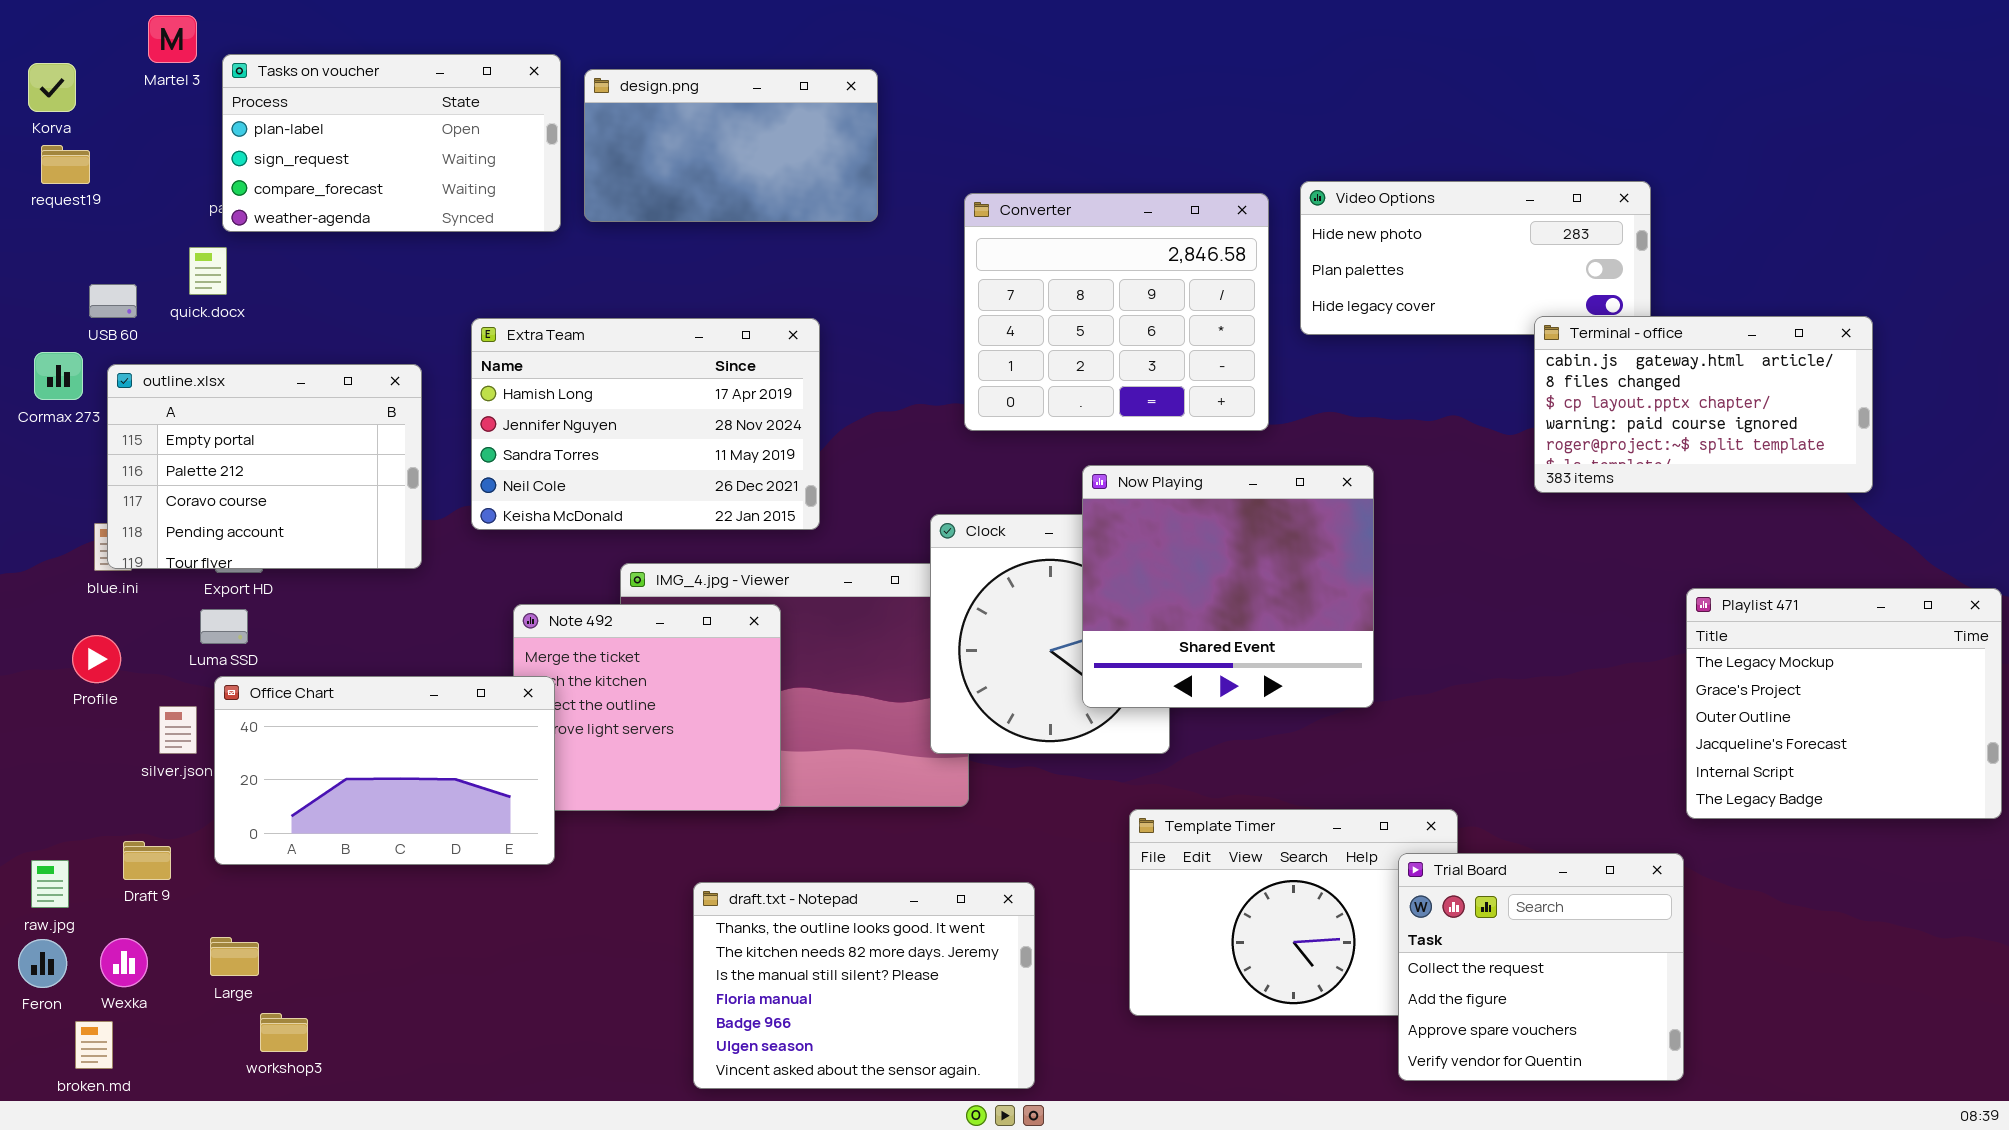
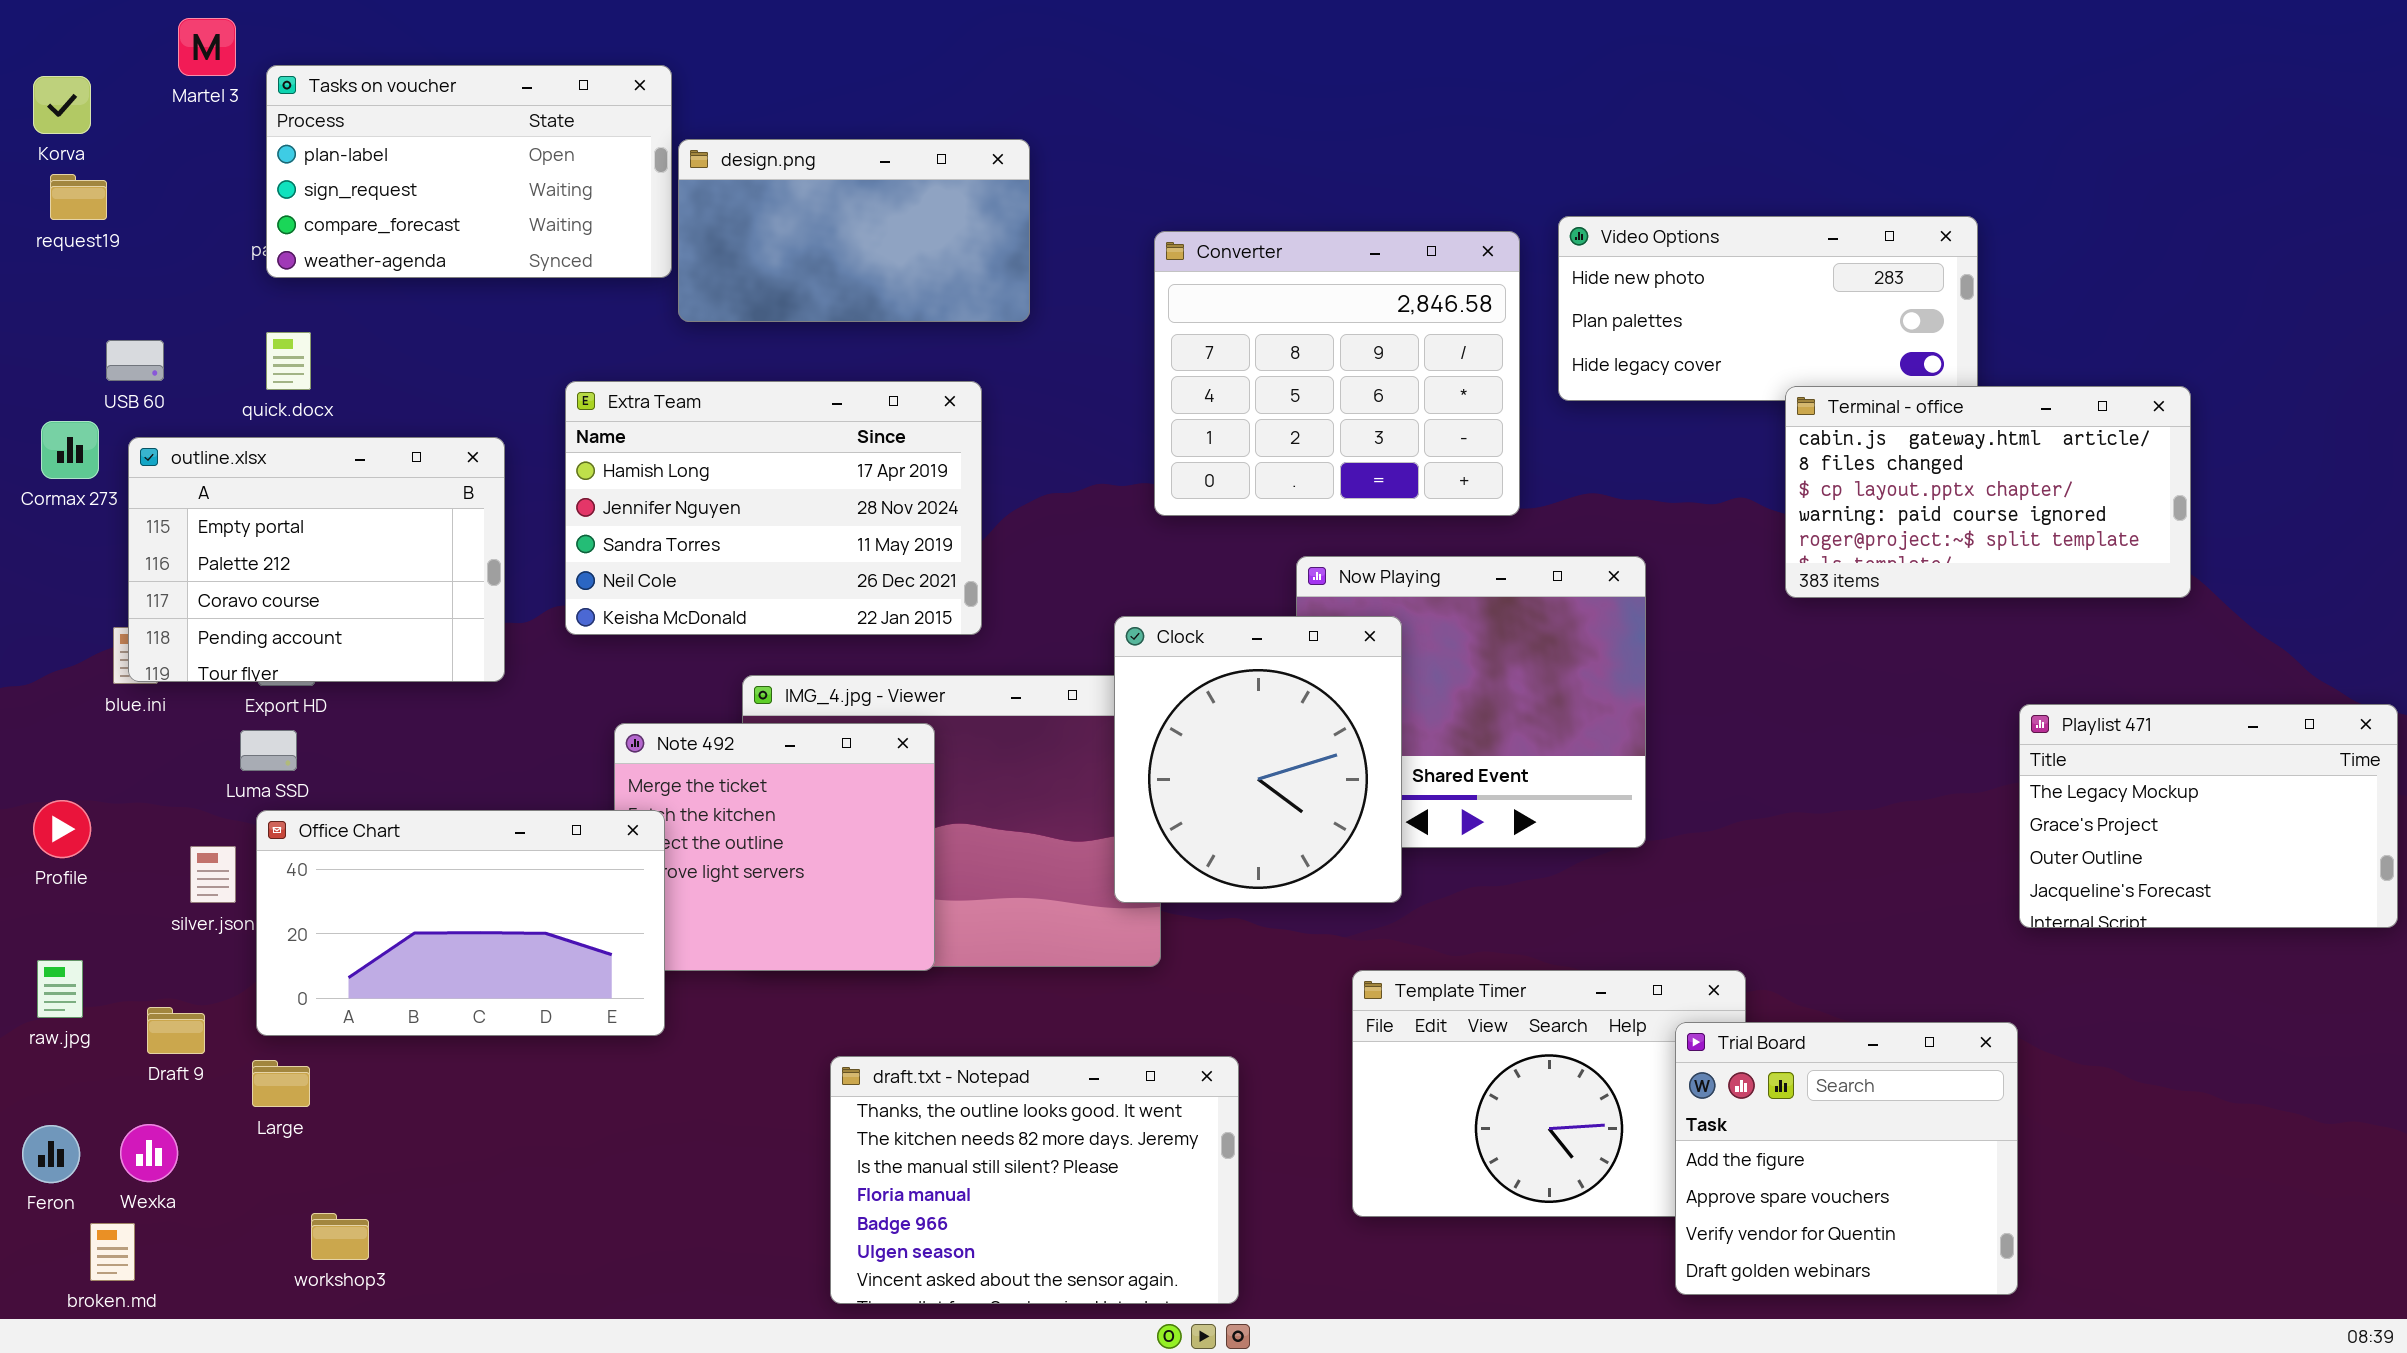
design.png: [584,69,878,222] -> [678,139,1030,322], moved
quick.docx: [189,247,227,295] -> [266,332,311,390], moved
Terminal - office: [1534,316,1873,493] -> [1785,386,2191,598], moved
Clock: [930,514,1170,754] -> [1114,616,1402,903], raised
Playlist 471: [1686,588,2002,819] -> [2019,704,2398,928], resized
Profile: [72,635,121,683] -> [33,800,91,858], moved
Trial Board: [1398,853,1684,1081] -> [1675,1022,2018,1295], scrolled down 1 row
raw.jpg: [31,860,69,908] -> [37,960,83,1018], moved
Large: [210,937,259,976] -> [252,1060,310,1107], moved

